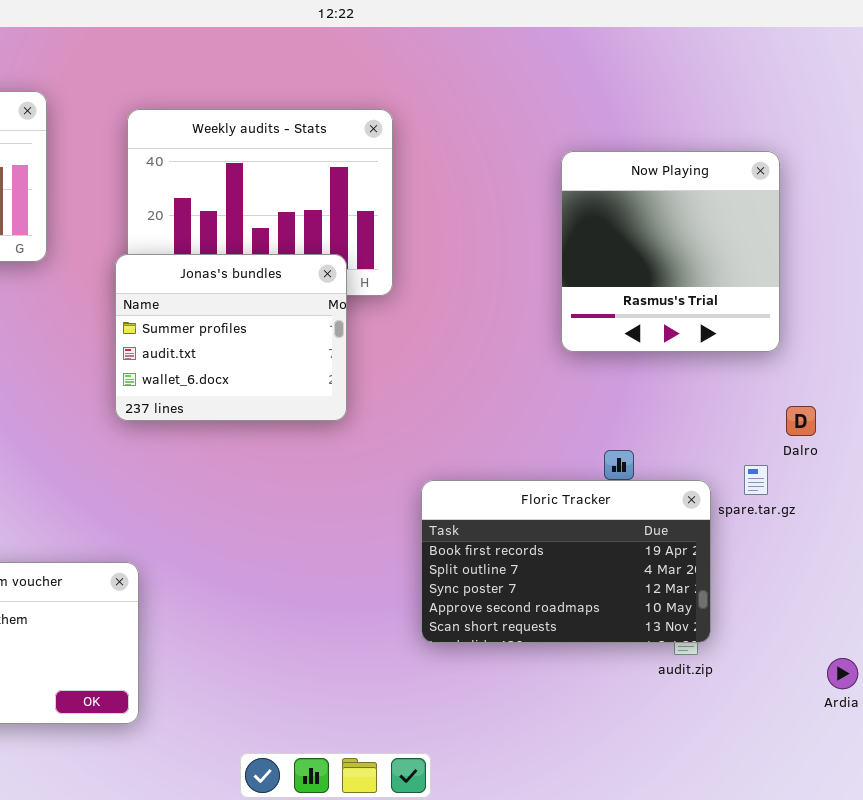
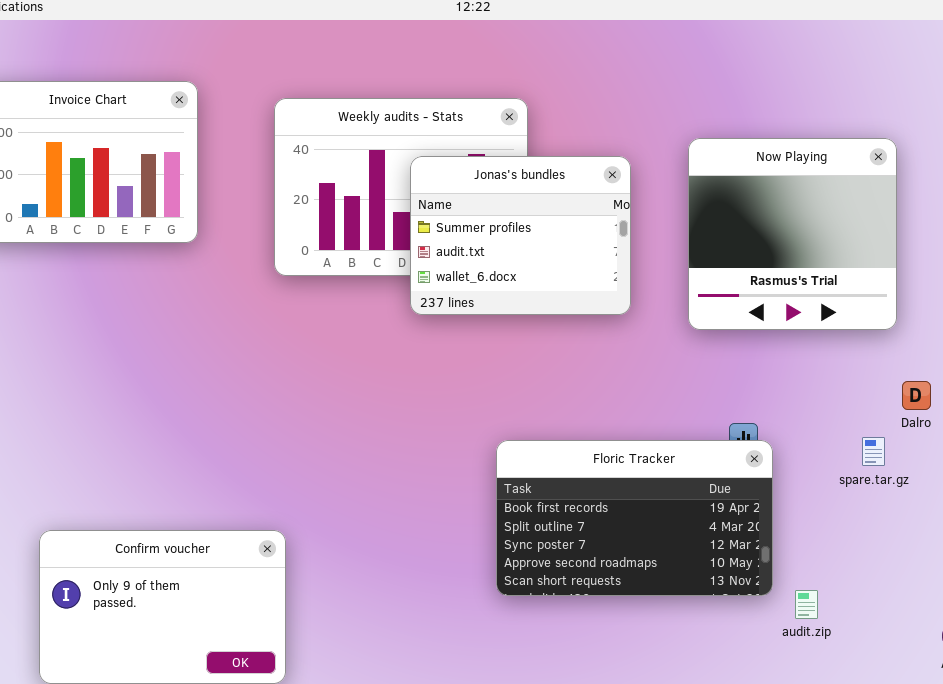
Jonas's bundles: [115,254,347,421] -> [410,156,631,315], moved
Floric Tracker: [421,480,711,643] -> [496,440,773,596], moved

